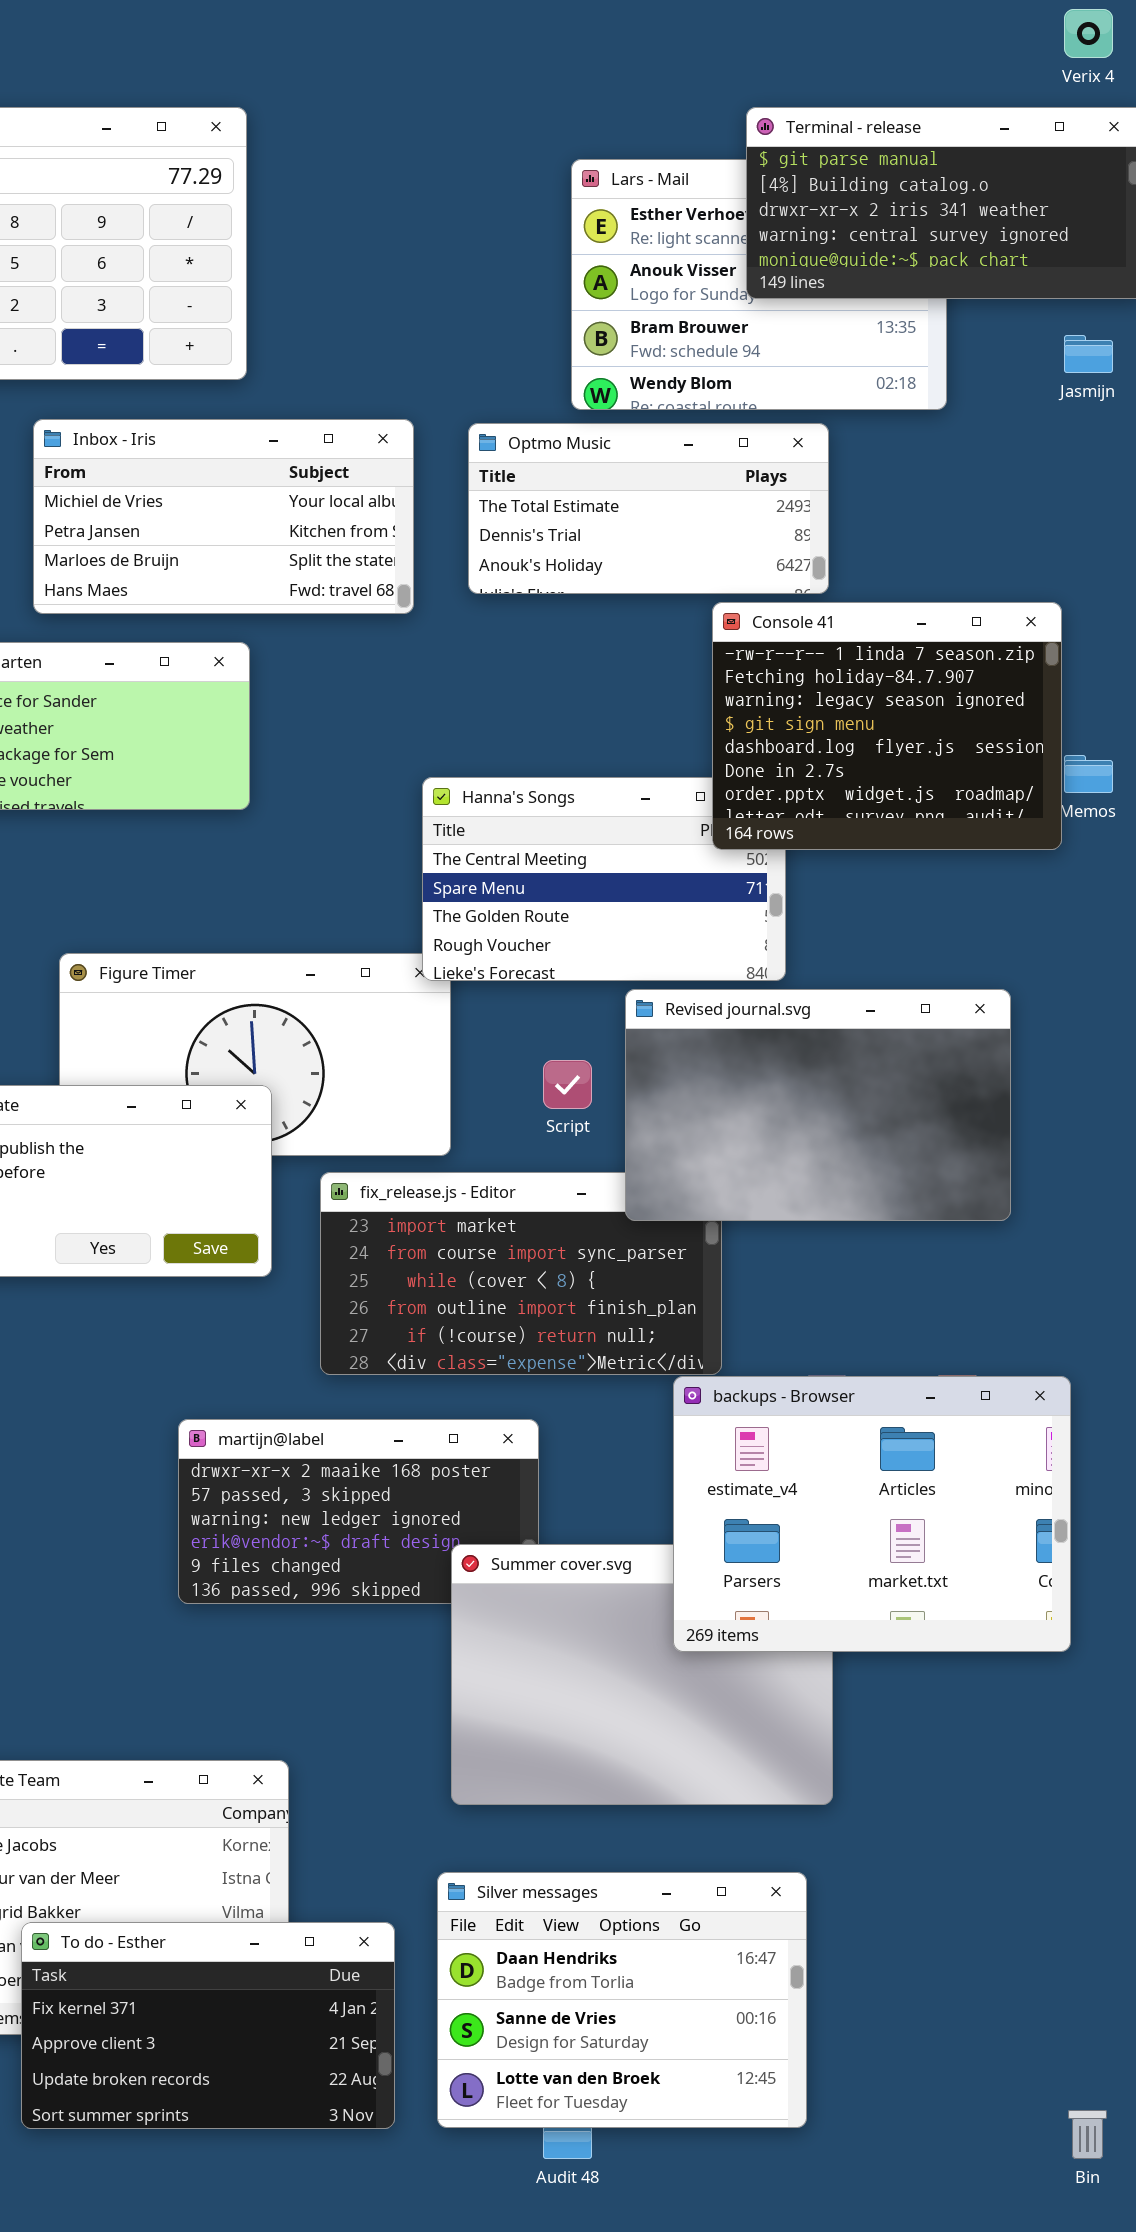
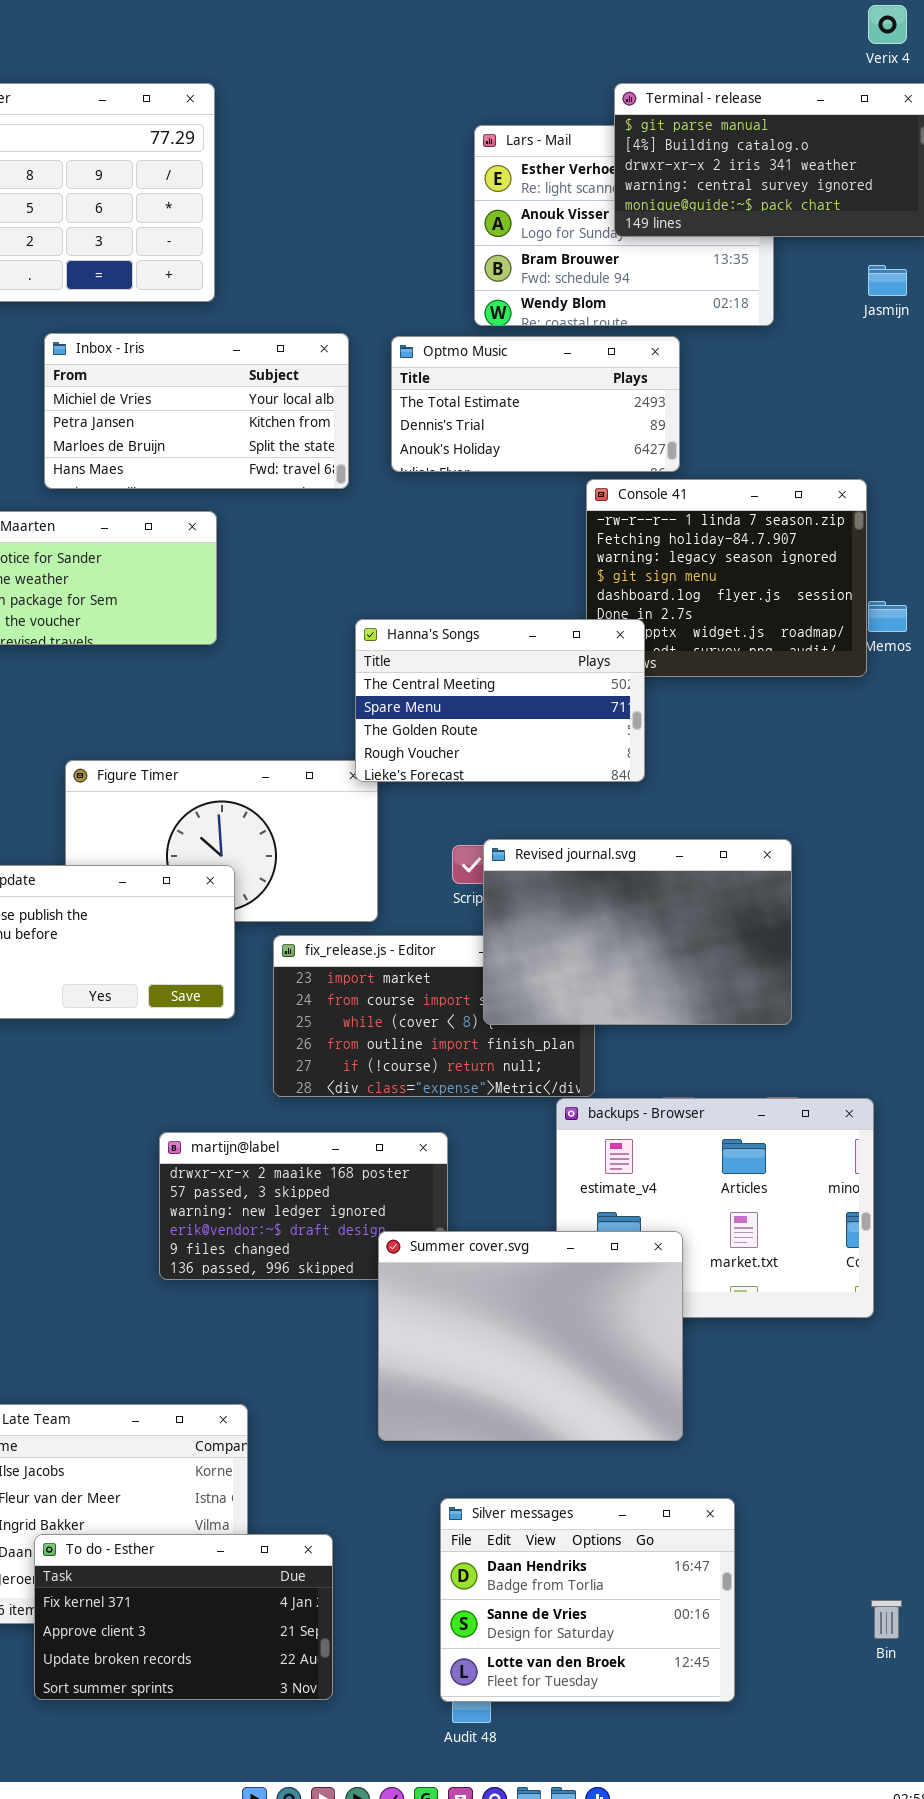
Hanna's Songs: [422,777,786,981] -> [355,619,645,782], raised
Revised journal.svg: [625,989,1011,1221] -> [483,839,792,1025], moved
Summer cover.svg: [451,1544,833,1805] -> [378,1231,683,1441], raised
Silver messages: [437,1872,807,2128] -> [440,1498,735,1702], moved
Bin: [1068,2110,1107,2159] -> [871,1600,902,1639], moved

